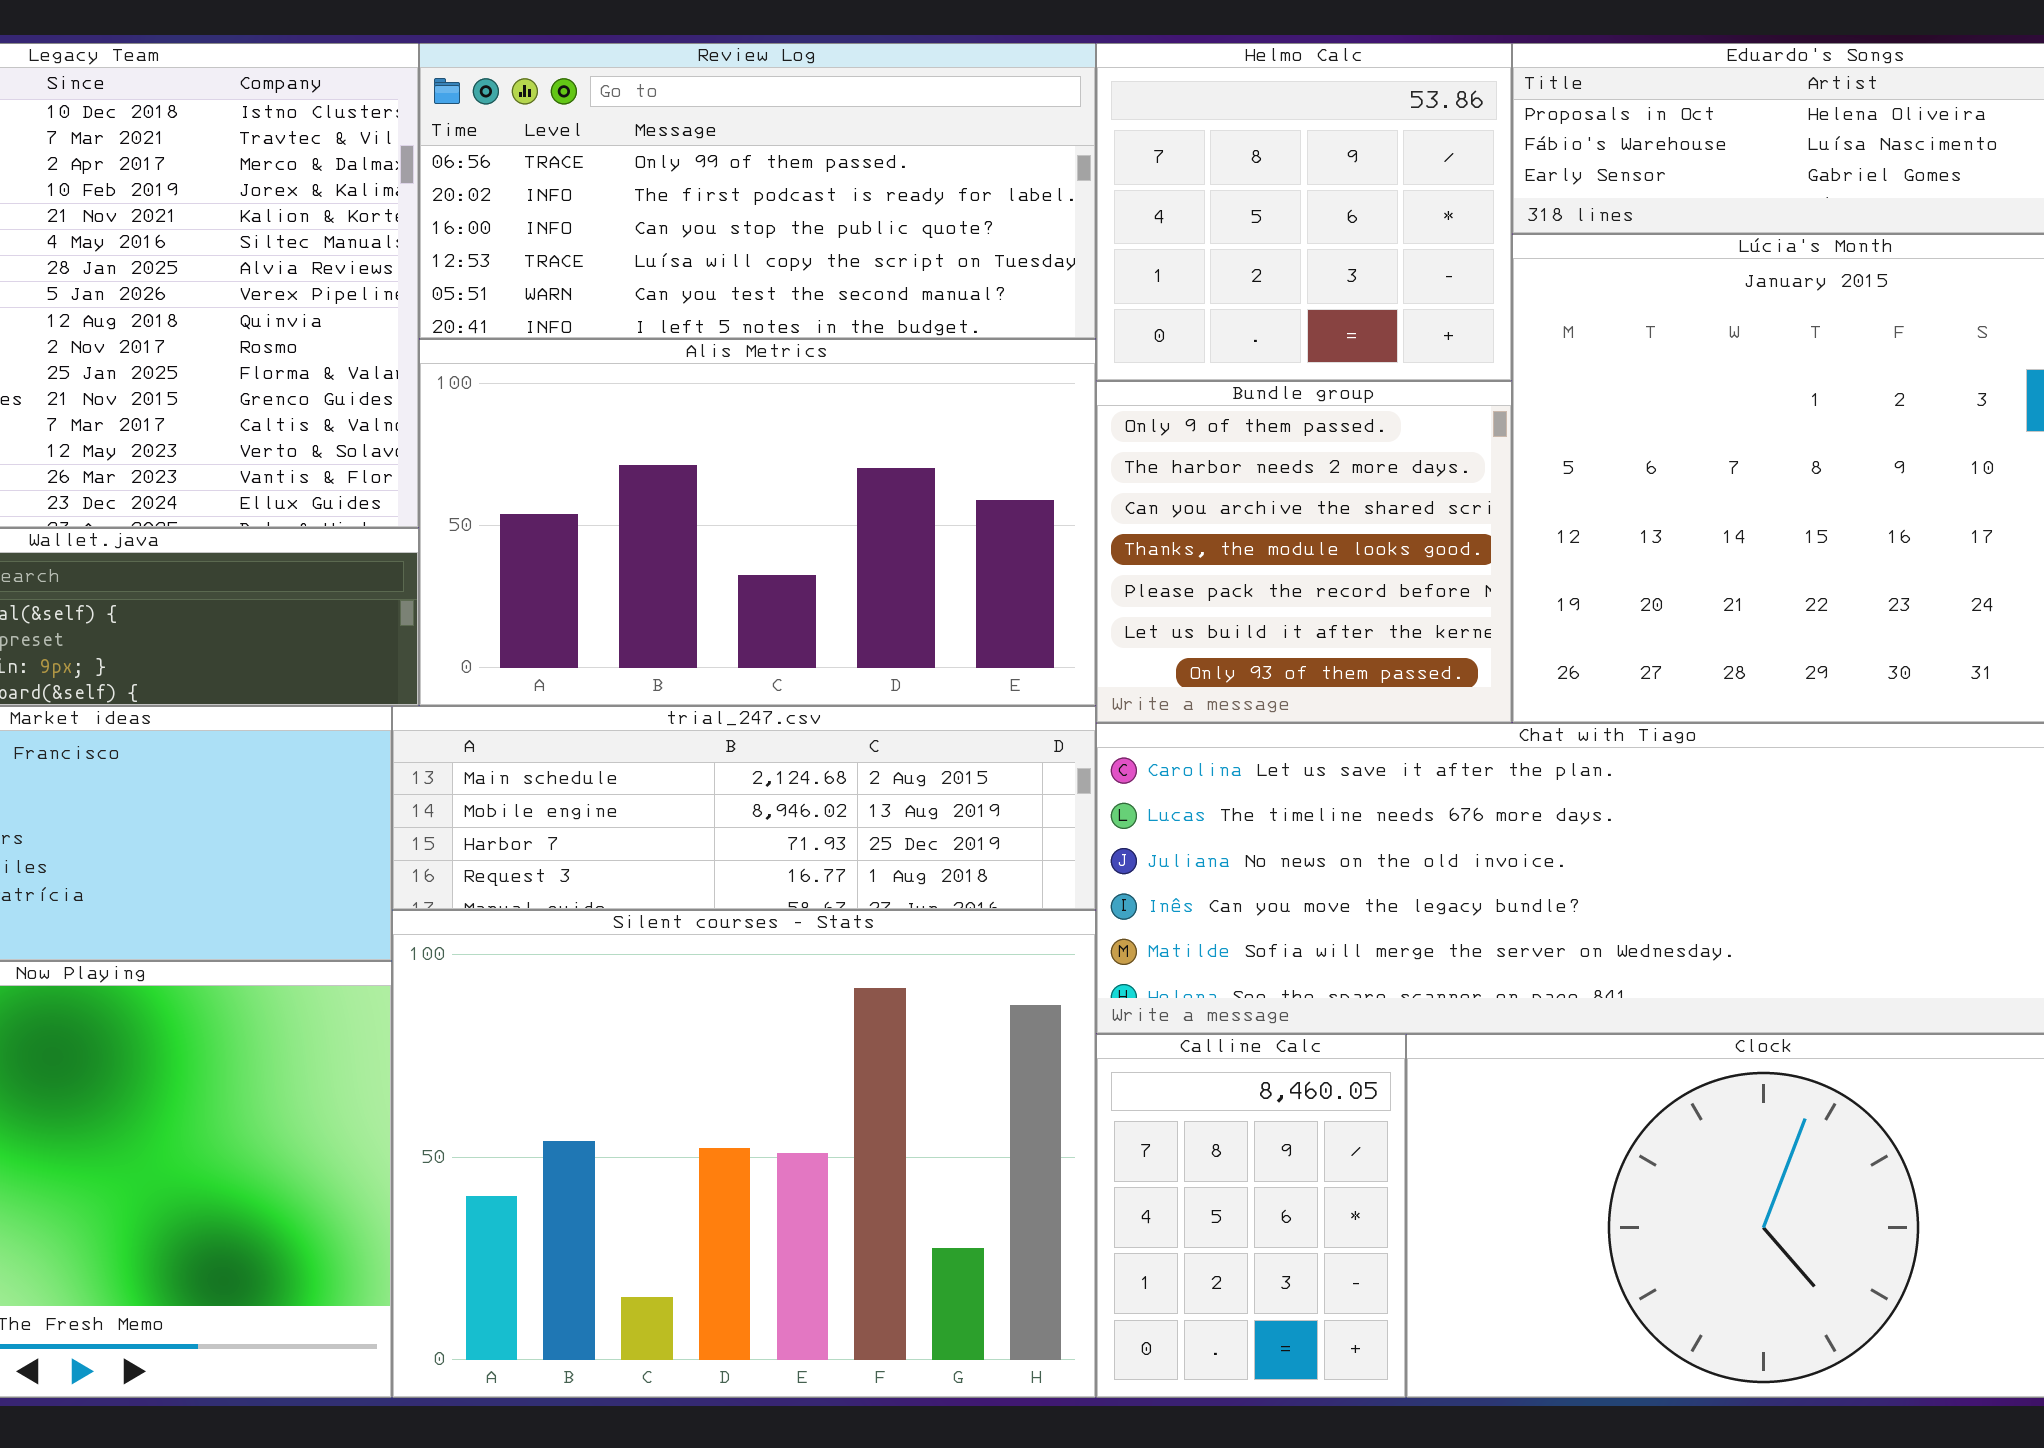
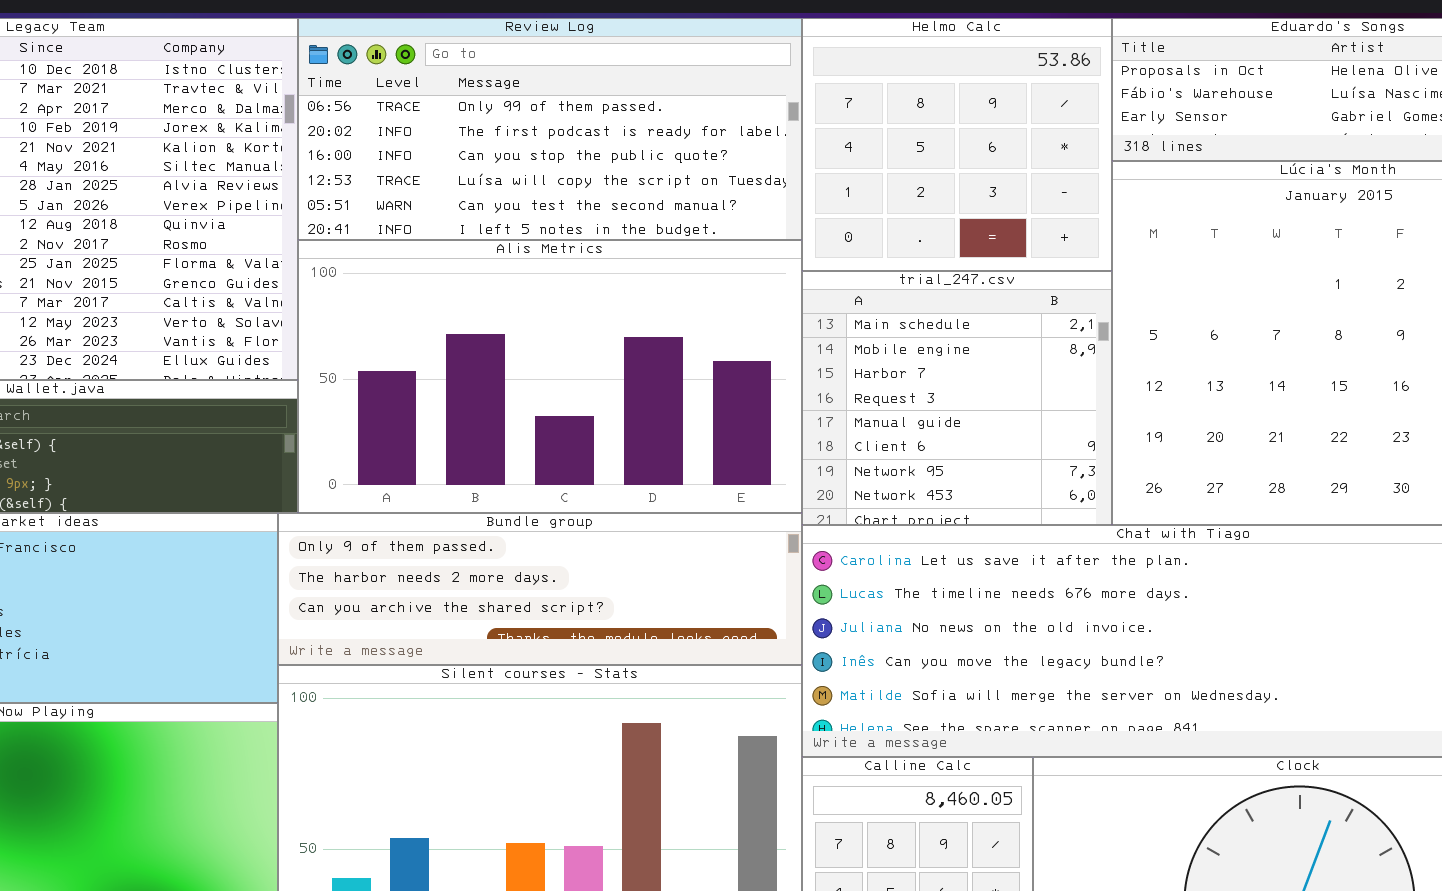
Bundle group: [1096,381,1512,723] -> [278,513,802,665], moved, resized
trial_247.csv: [392,706,1096,910] -> [802,271,1112,525], moved, resized

